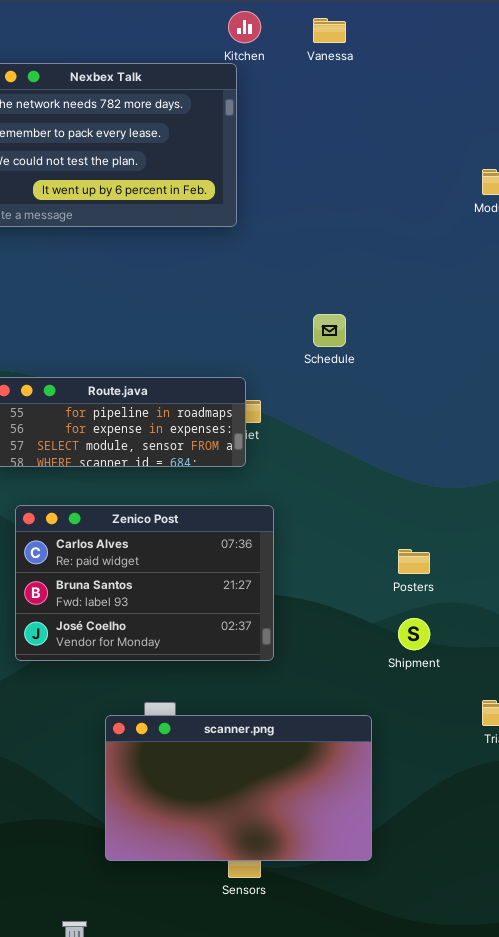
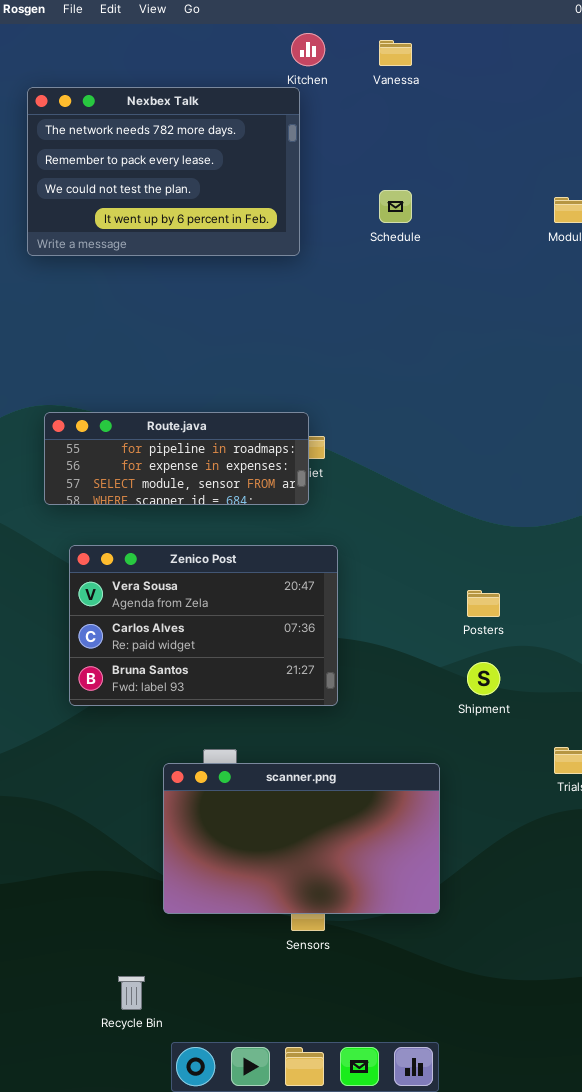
Schedule: [313,314,346,347] -> [379,190,412,223], moved
Zenico Post: [15,505,274,661] -> [69,545,338,706], scrolled up 1 row

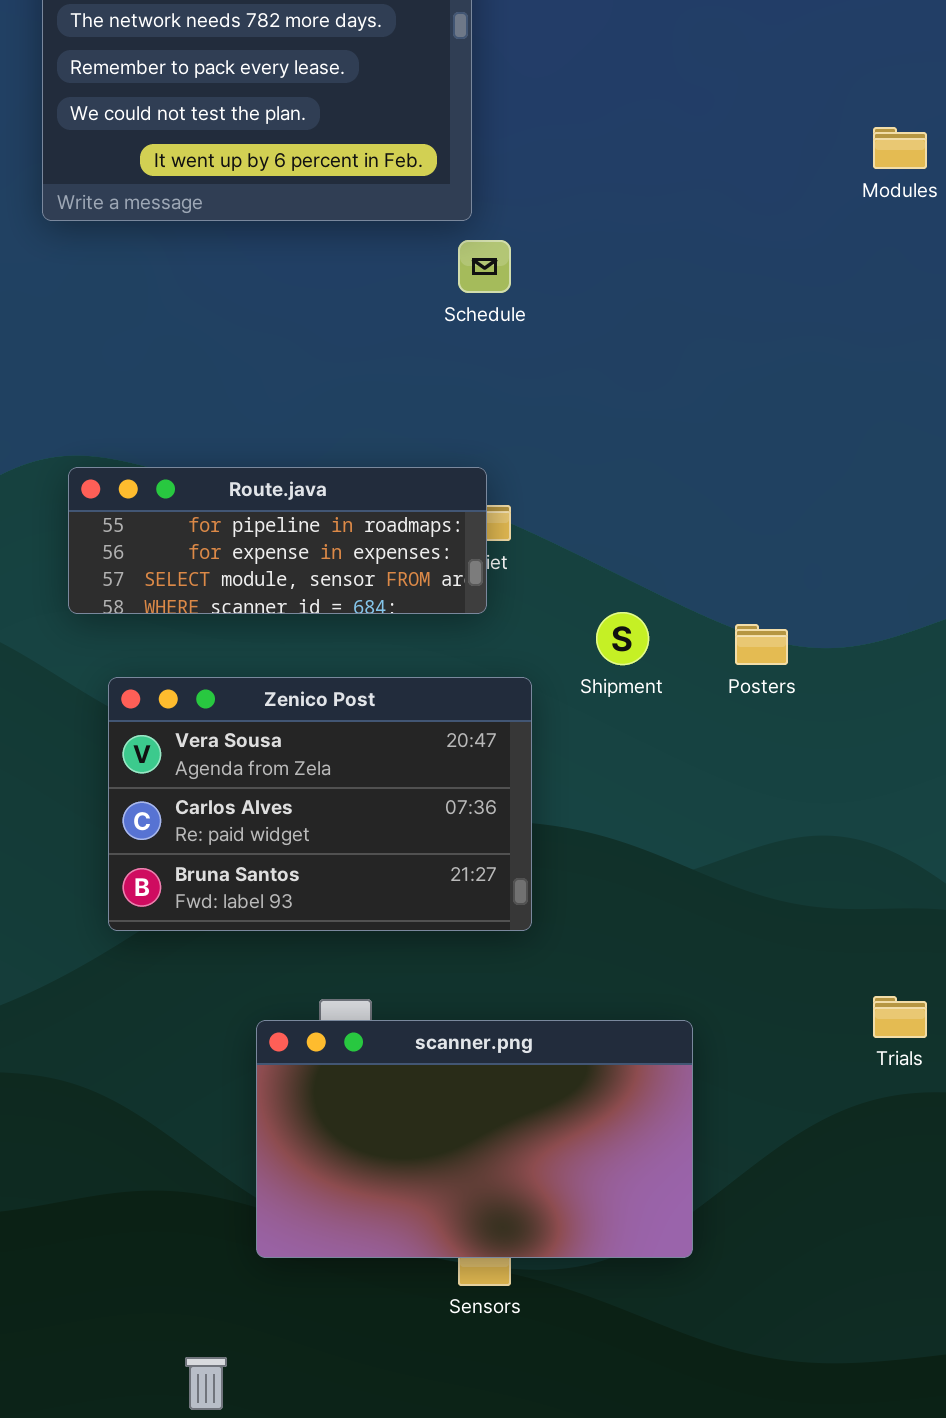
Schedule: [379,190,412,223] -> [458,240,511,293], moved
Posters: [467,590,500,617] -> [735,624,788,665], moved
Shipment: [467,662,500,695] -> [596,612,649,665], moved

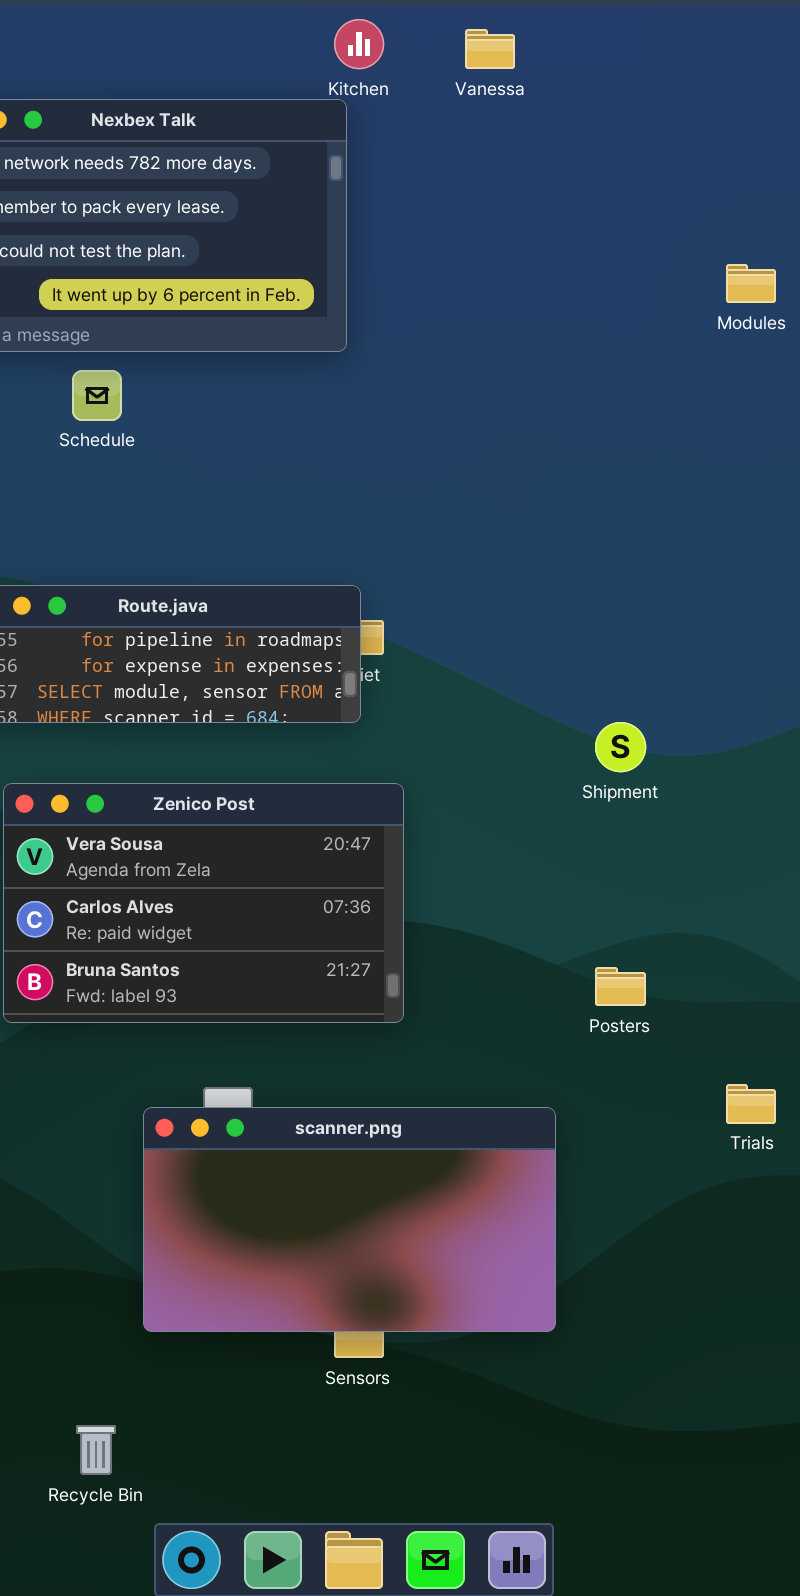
Schedule: [458,240,511,293] -> [72,370,122,421], moved
Shipment: [596,612,649,665] -> [595,722,646,772], moved
Posters: [735,624,788,665] -> [595,967,646,1006], moved

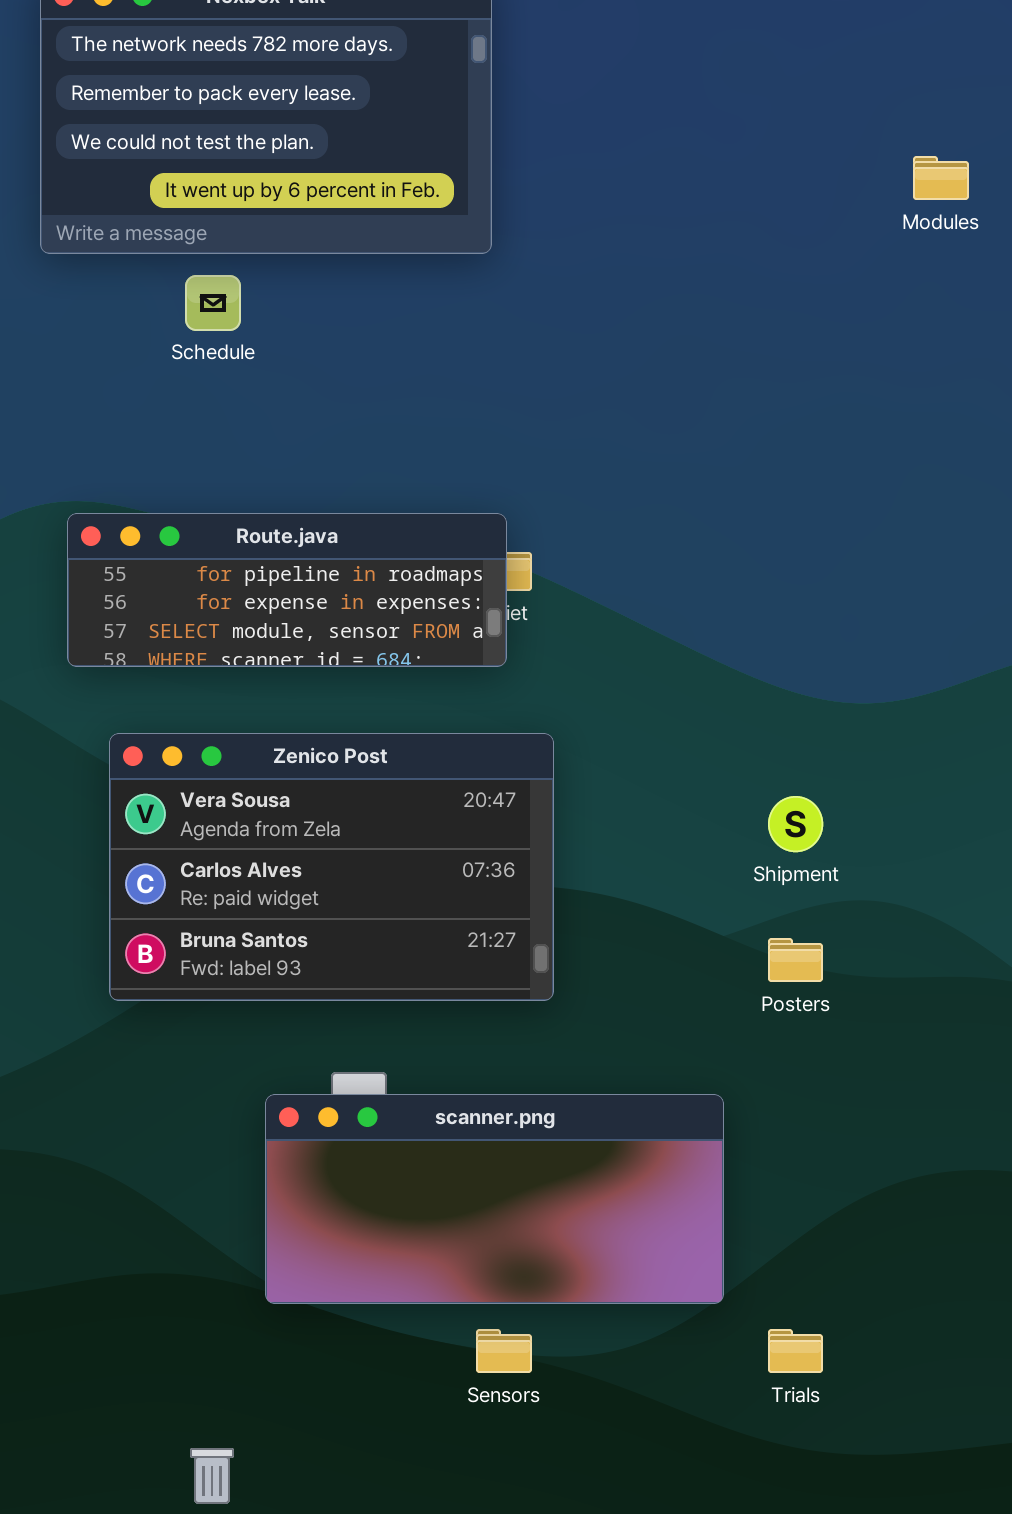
Shipment: [595,722,646,772] -> [768,796,823,852], moved
Trials: [726,1084,776,1124] -> [768,1329,823,1373], moved
scanner.png: [143,1107,556,1332] -> [265,1094,724,1304], resized

